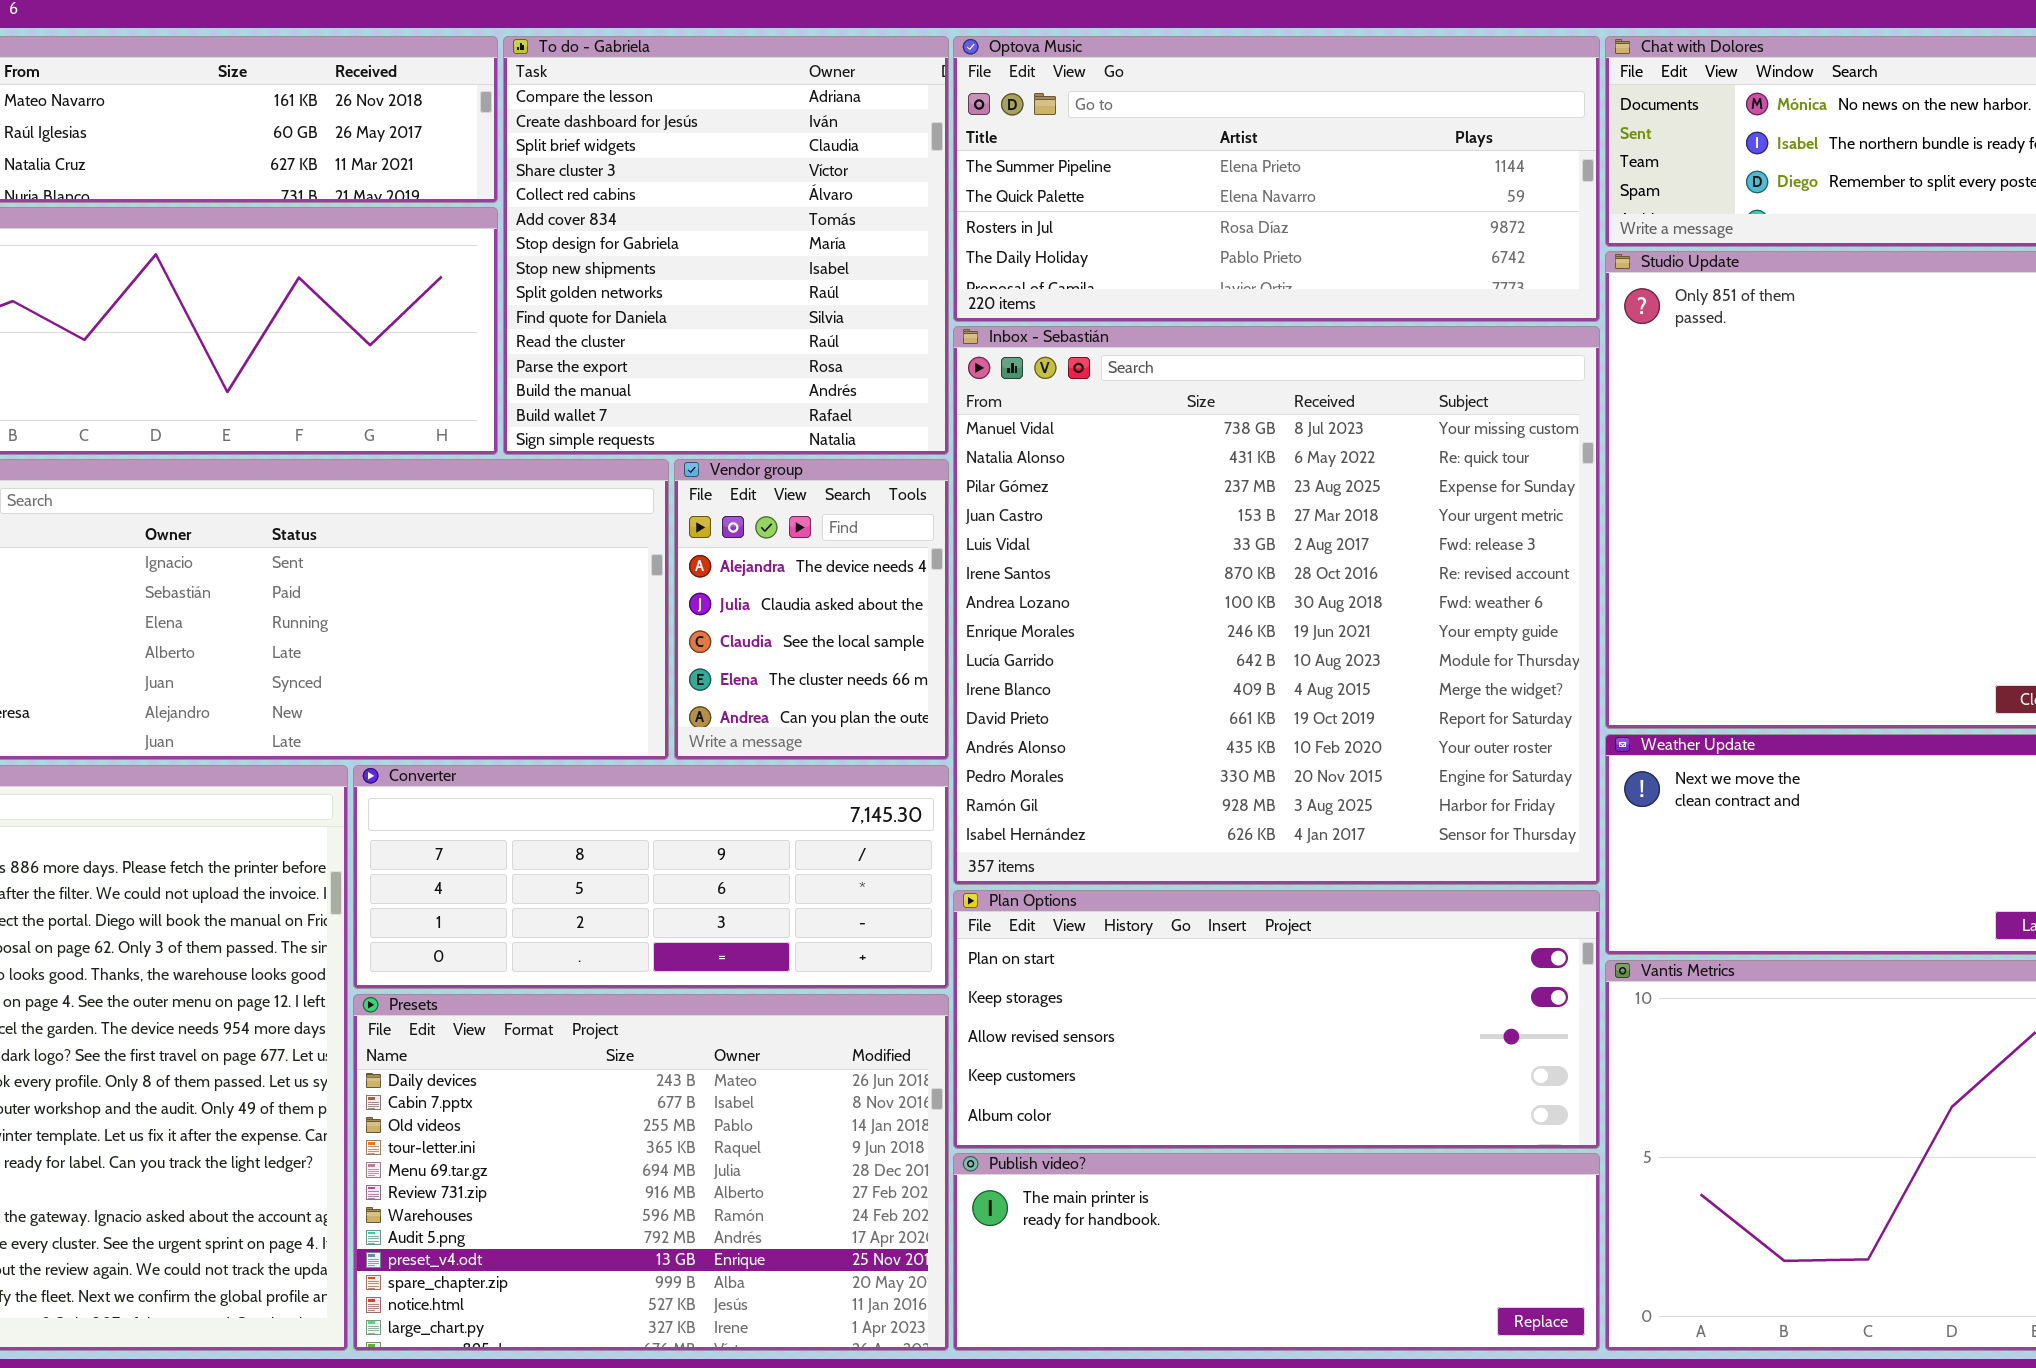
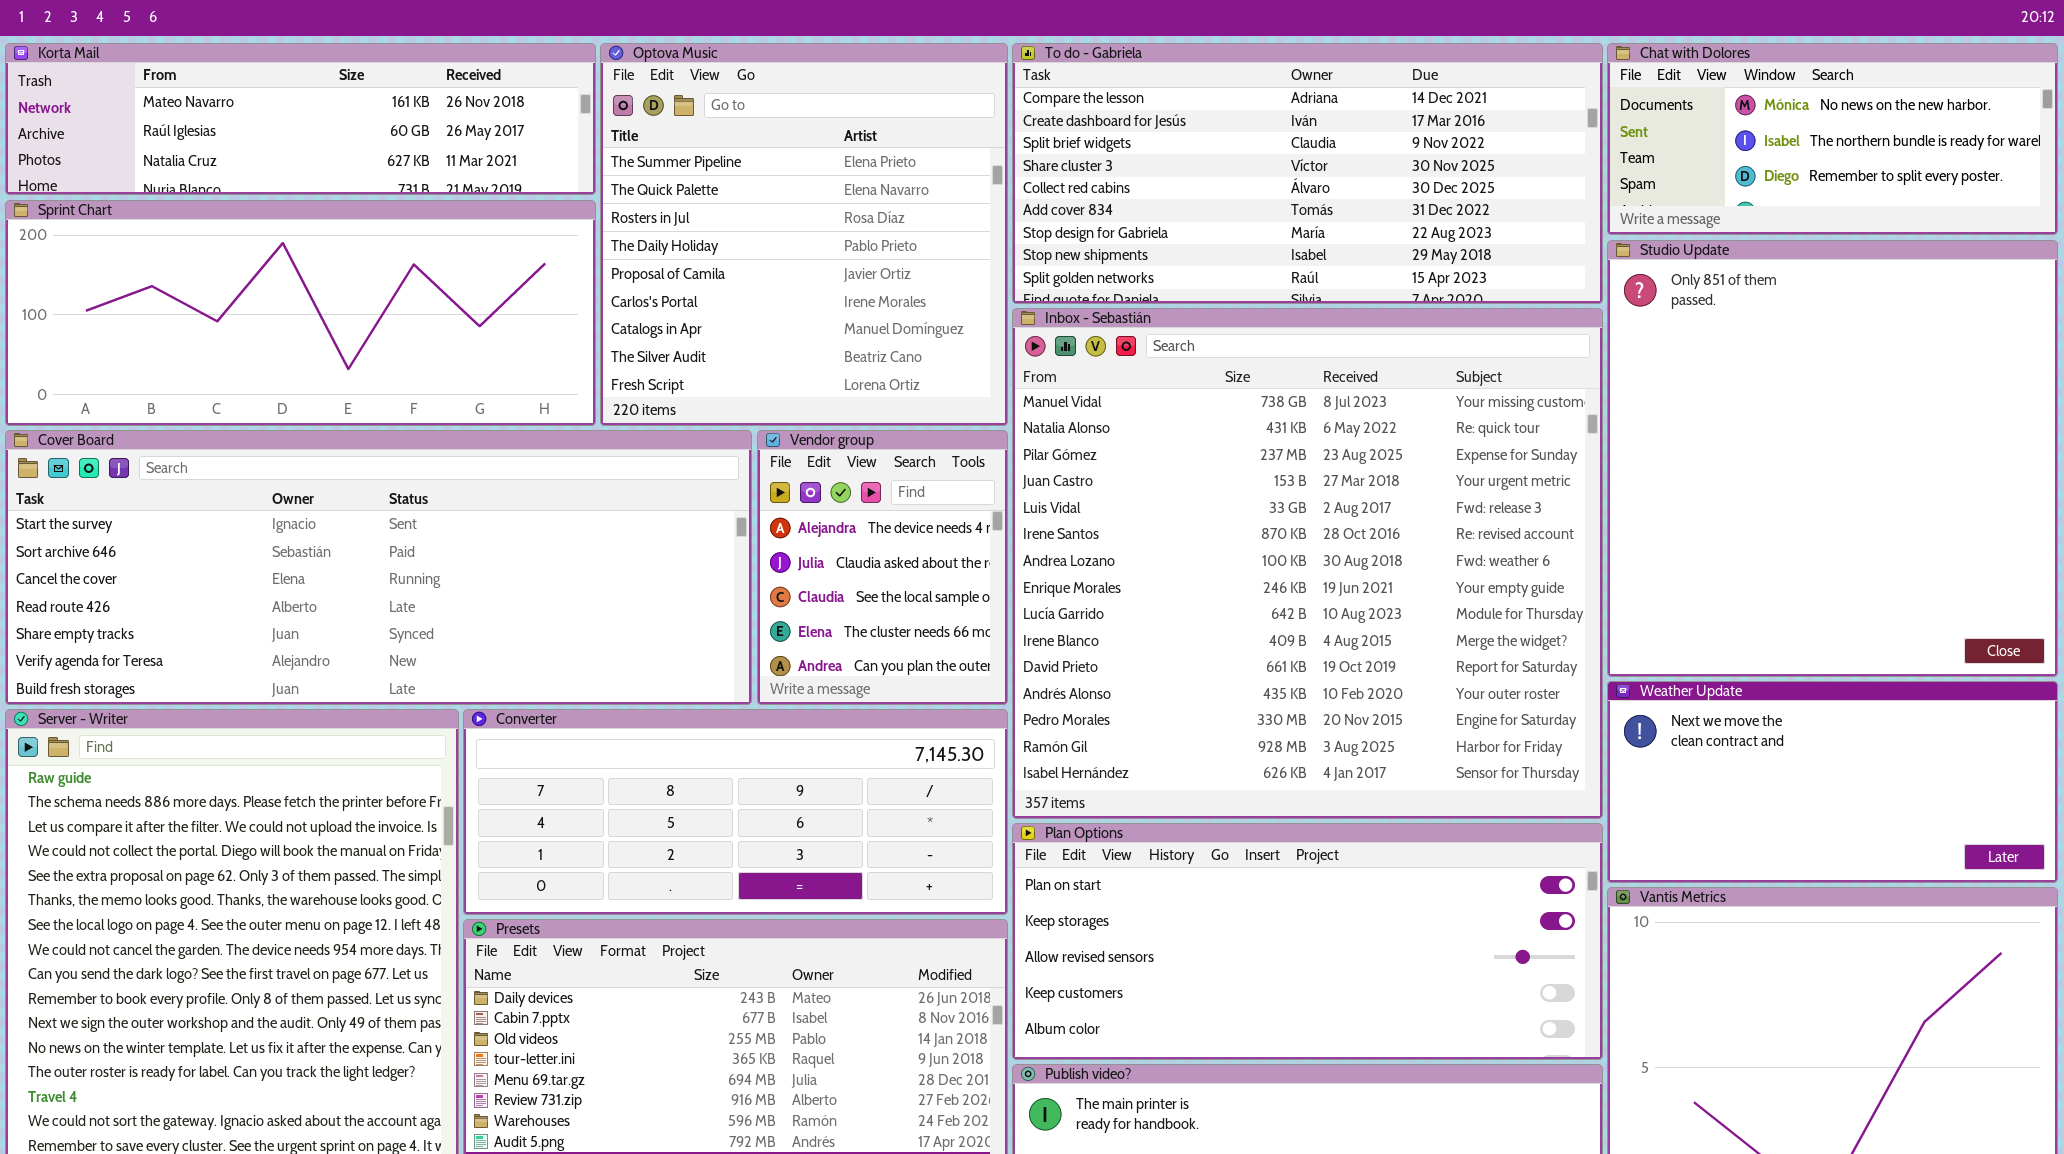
To do - Gabriela: [503,36,949,455] -> [1012,43,1603,304], moved, resized
Optova Music: [953,36,1600,322] -> [600,43,1008,426], moved, resized

